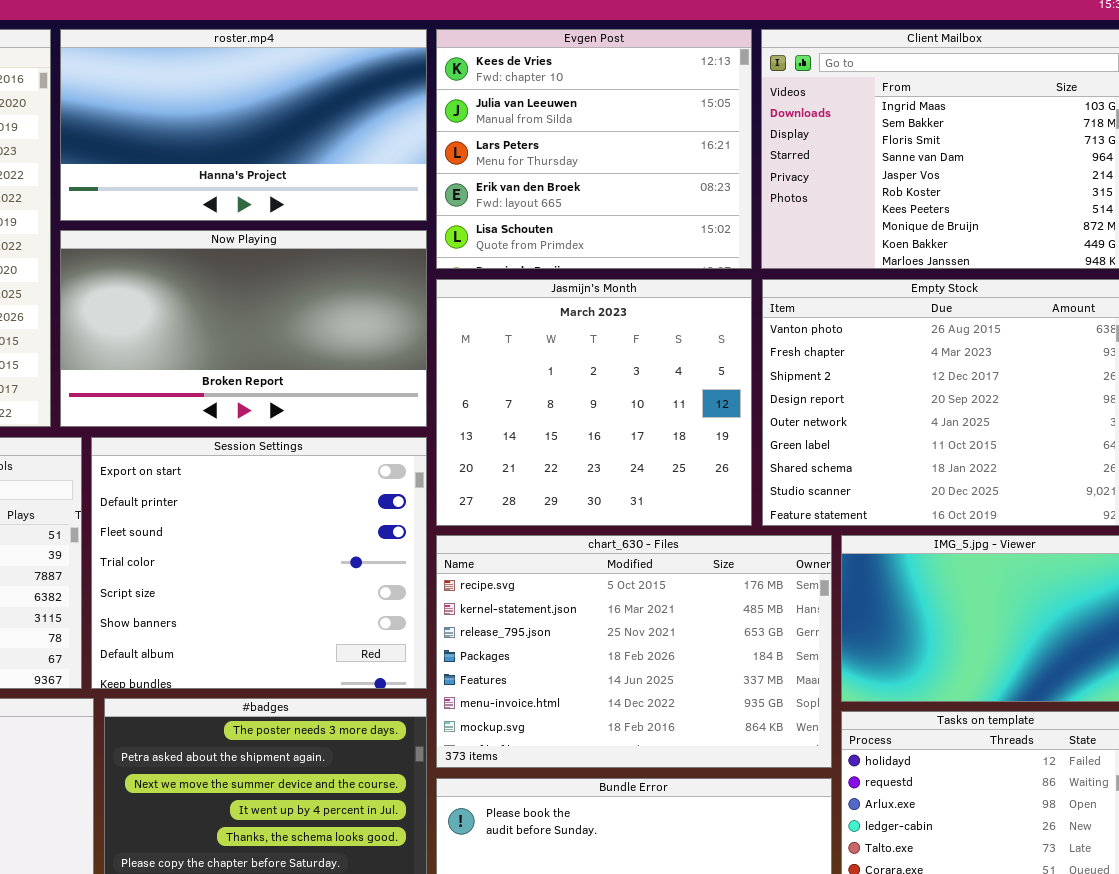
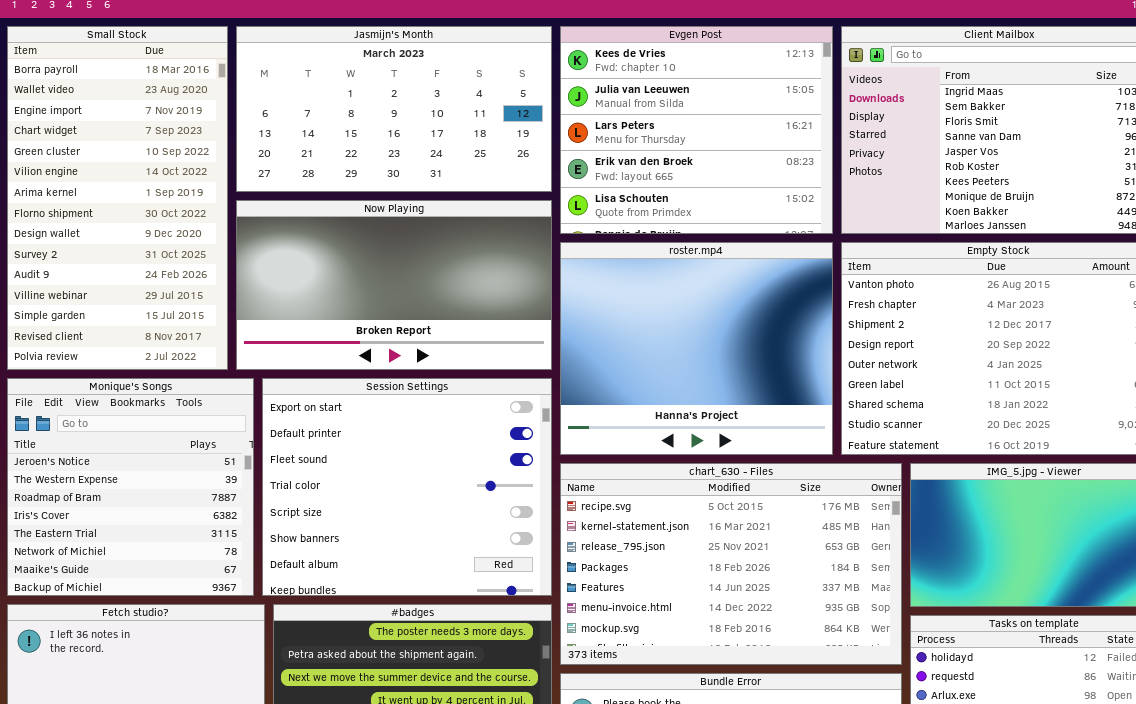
roster.mp4: [60,29,427,221] -> [560,242,833,455], moved, resized
Jasmijn's Month: [436,279,752,526] -> [236,26,552,192], moved, resized

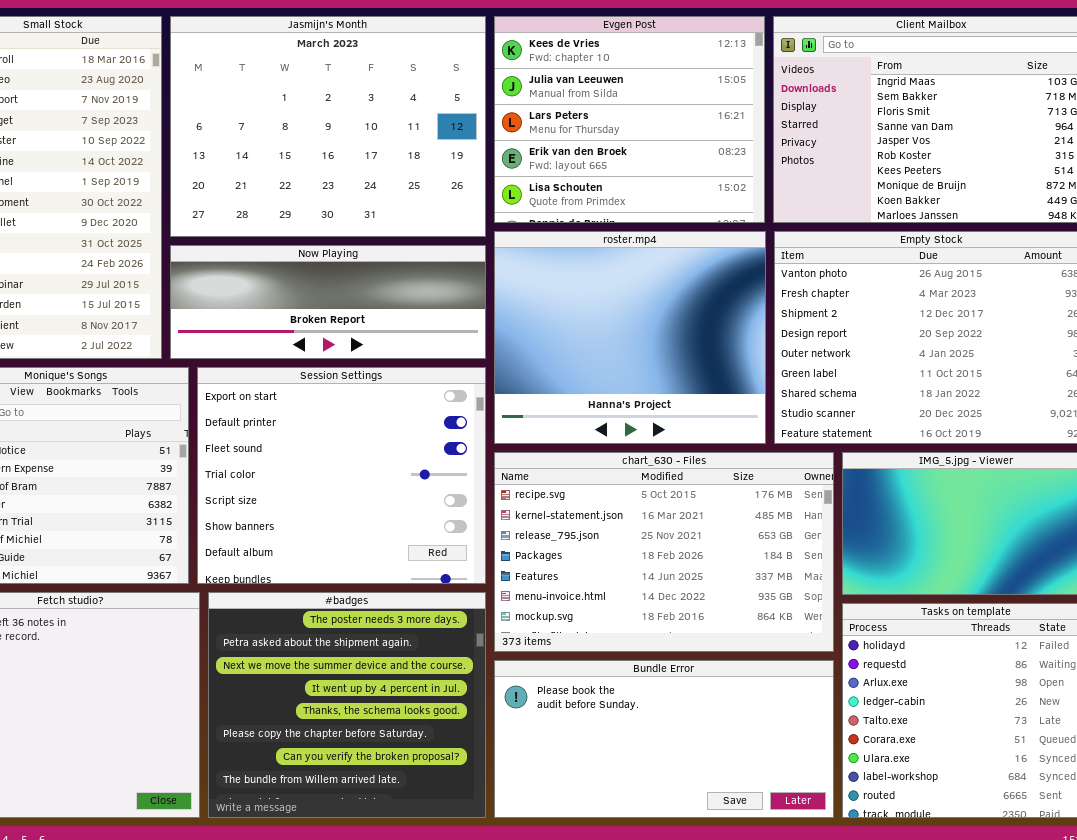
Jasmijn's Month: [236,26,552,192] -> [170,16,486,237], resized
Now Playing: [236,200,552,370] -> [170,245,486,359], resized

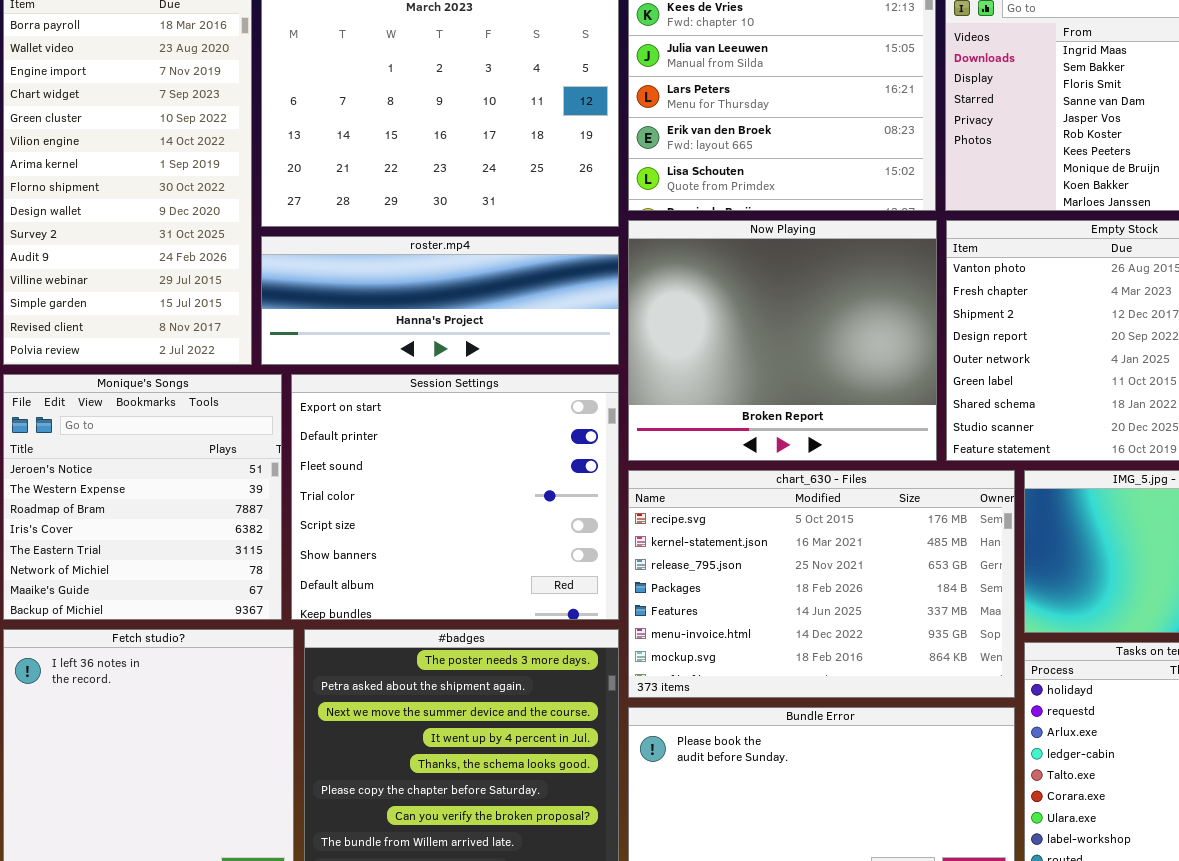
roster.mp4: [494,231,766,444] -> [261,236,619,365], moved, resized
Now Playing: [170,245,486,359] -> [628,220,937,461], moved, resized

